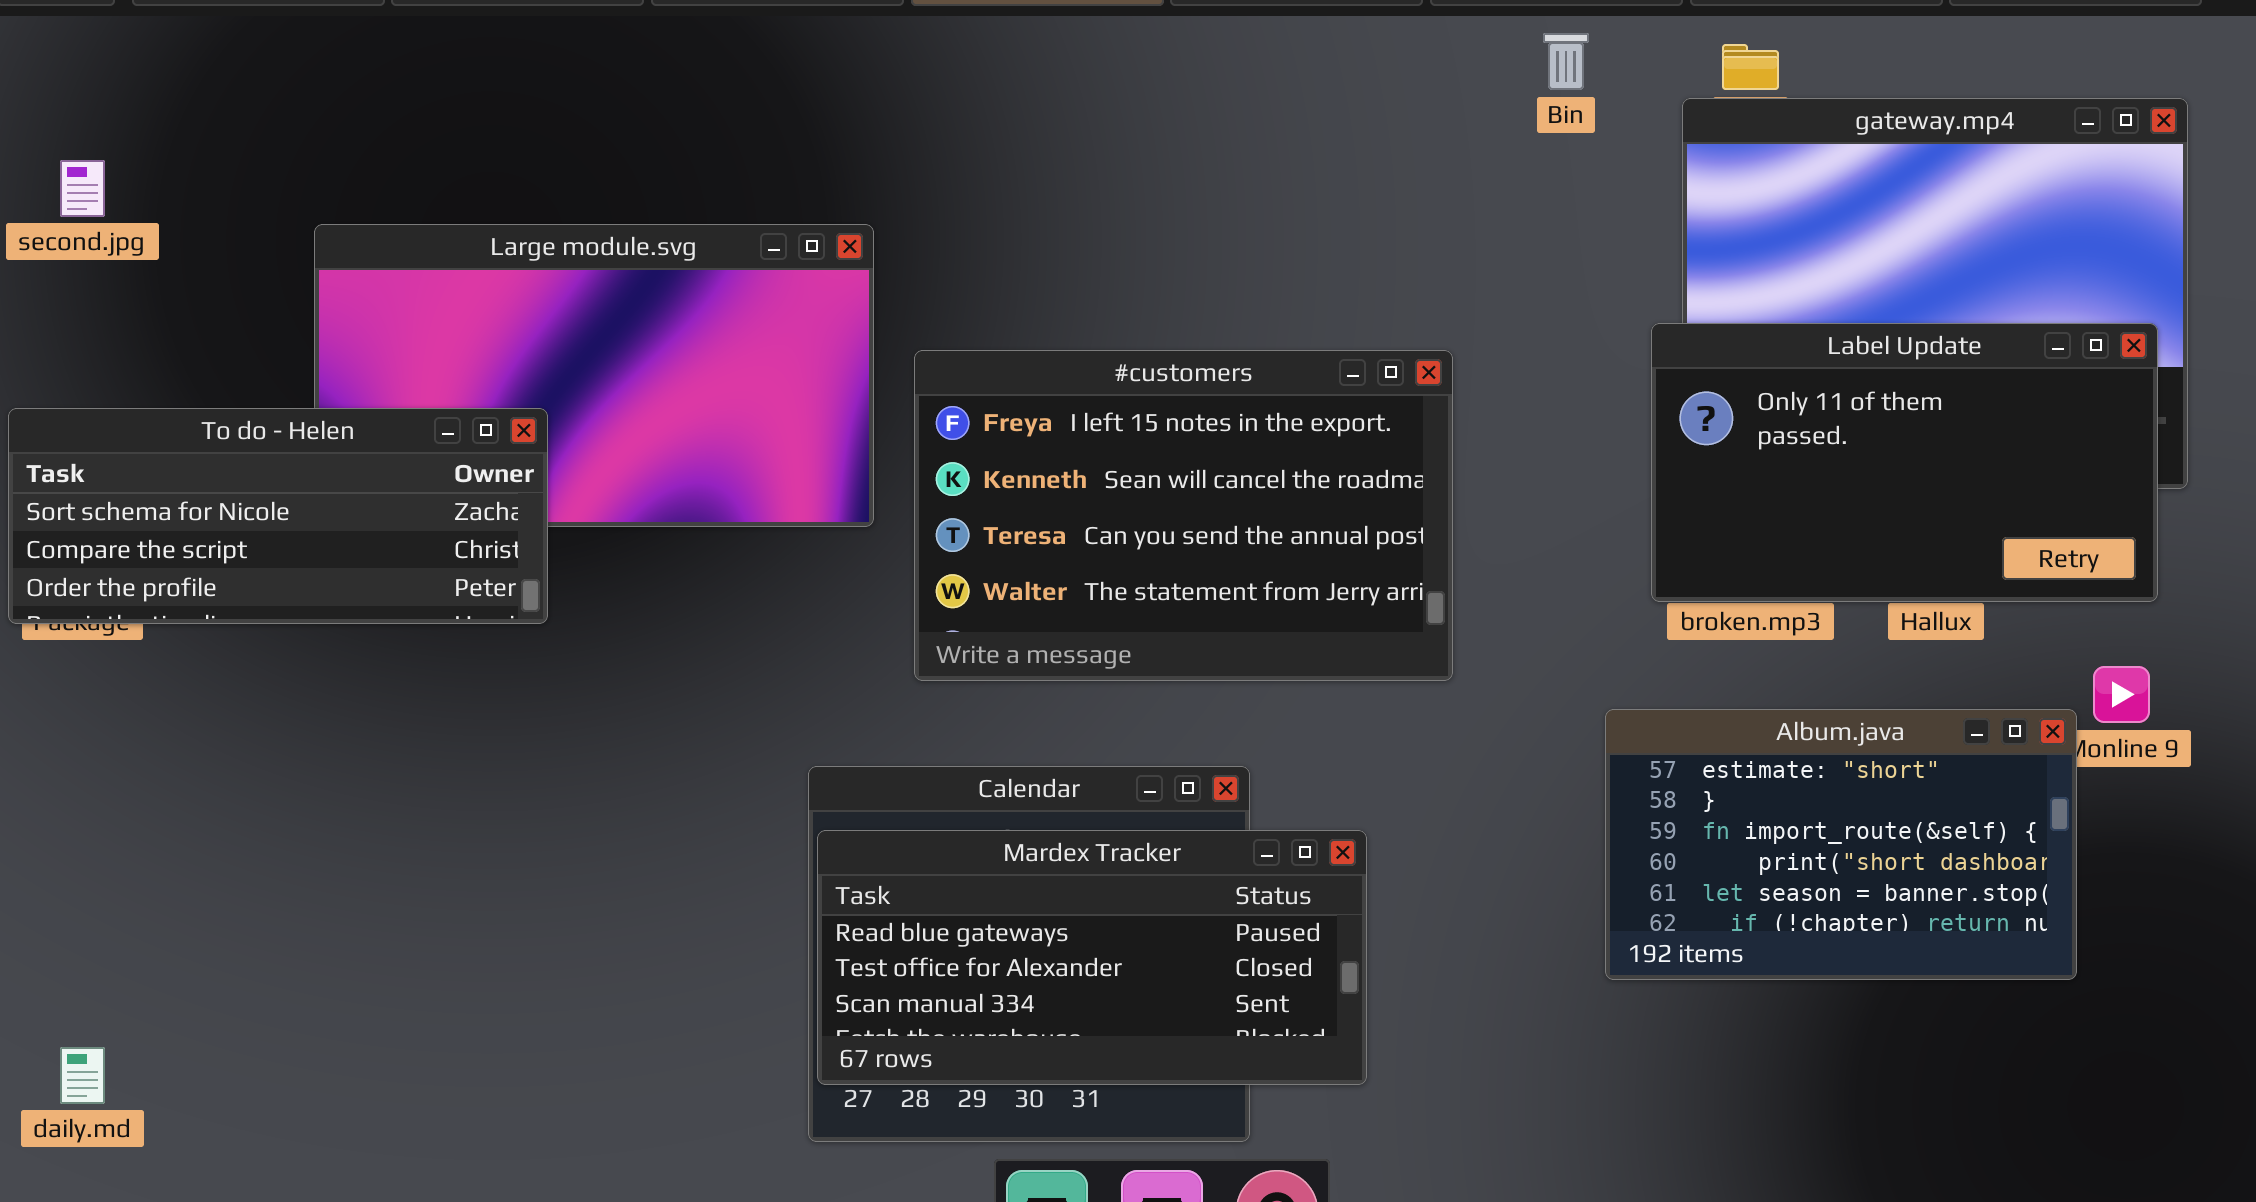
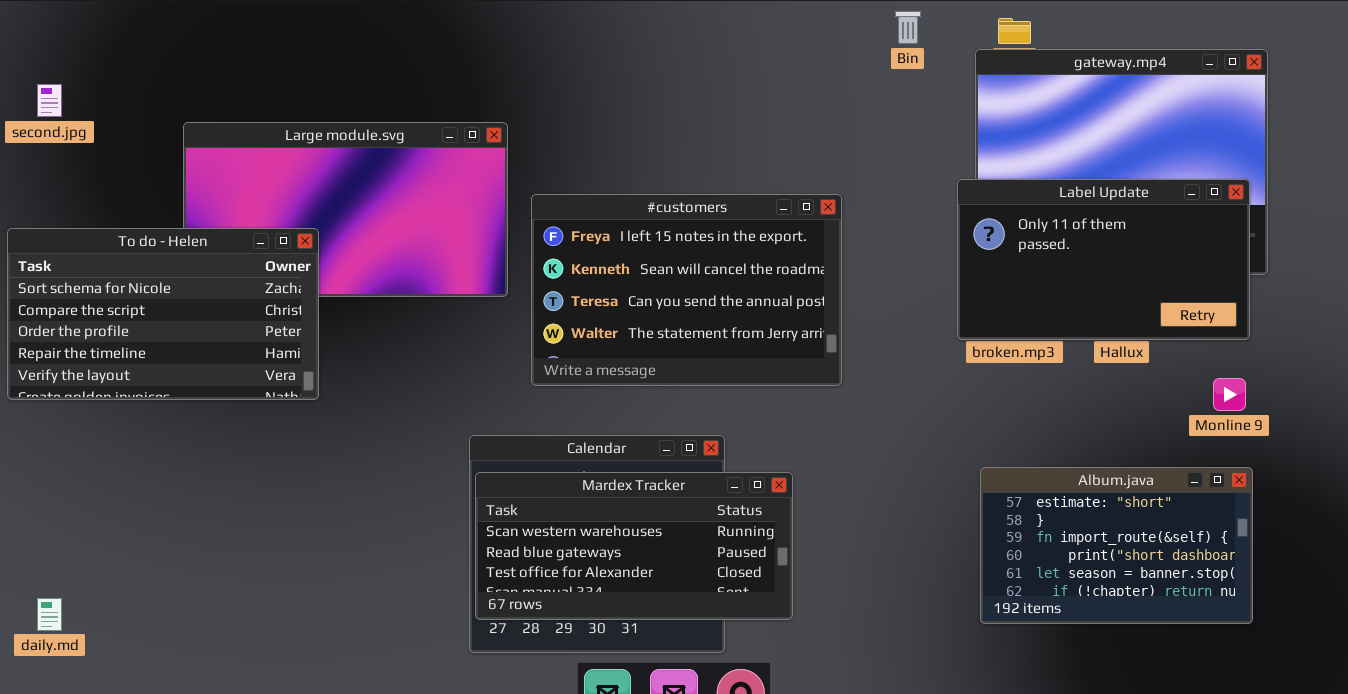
To do - Helen: [8,408,548,624] -> [7,228,319,400], resized
Album.java: [1605,709,2077,980] -> [980,467,1253,624], moved
Mardex Tracker: [817,830,1367,1085] -> [475,472,793,620], scrolled up 1 row

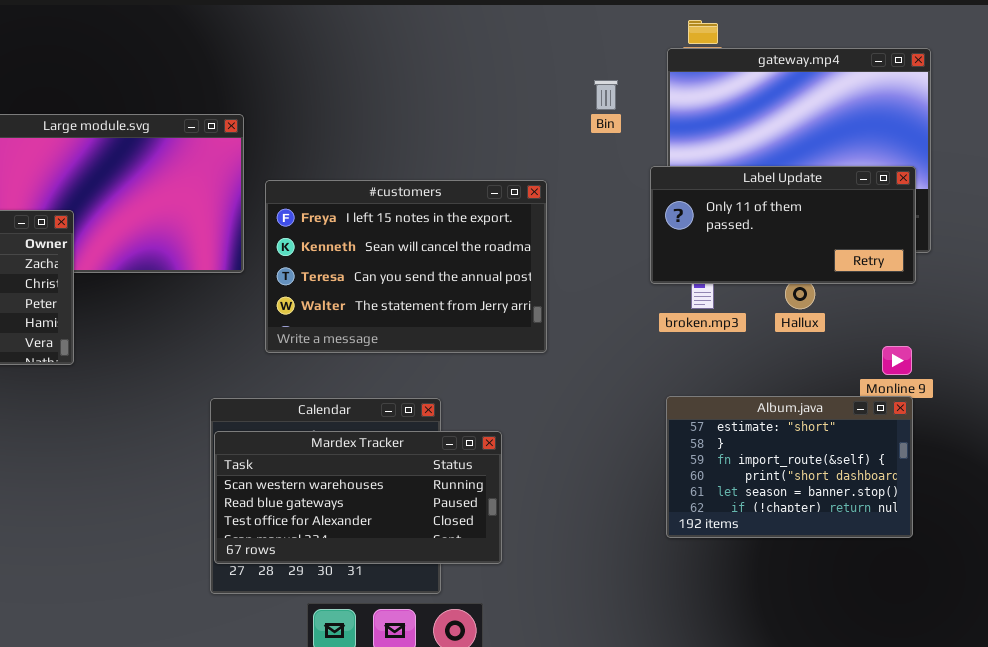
Bin: [895,11,921,44] -> [594,80,618,110], moved
Label Update: [957,179,1250,340] -> [650,166,916,284], resized
Album.java: [980,467,1253,624] -> [666,396,913,538], moved

